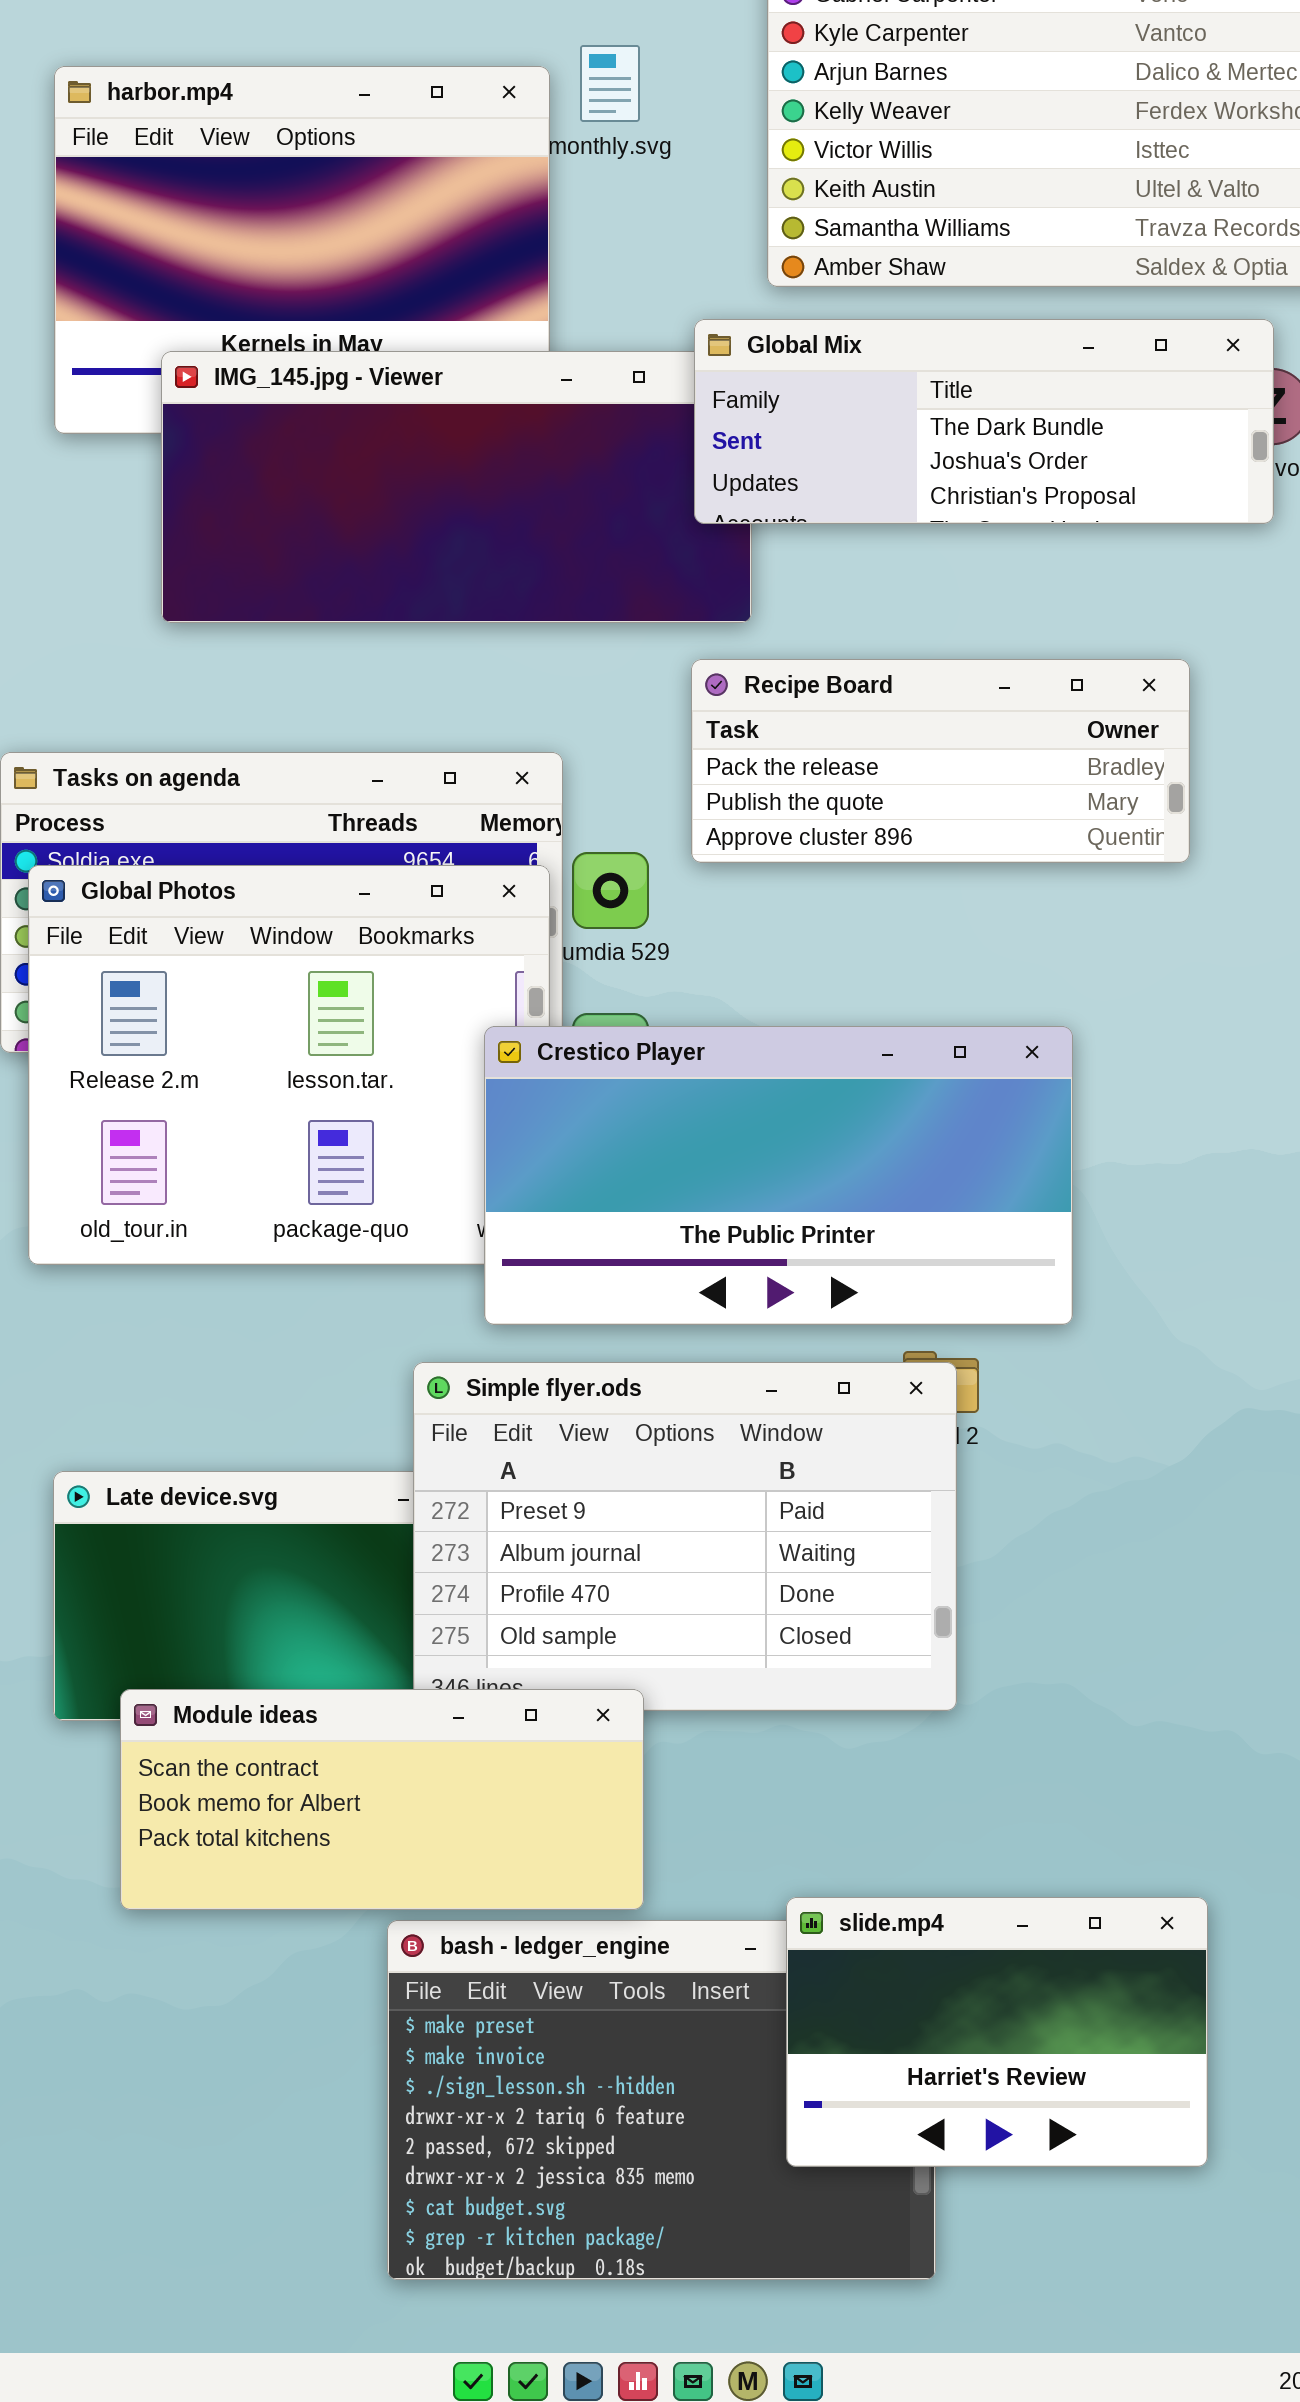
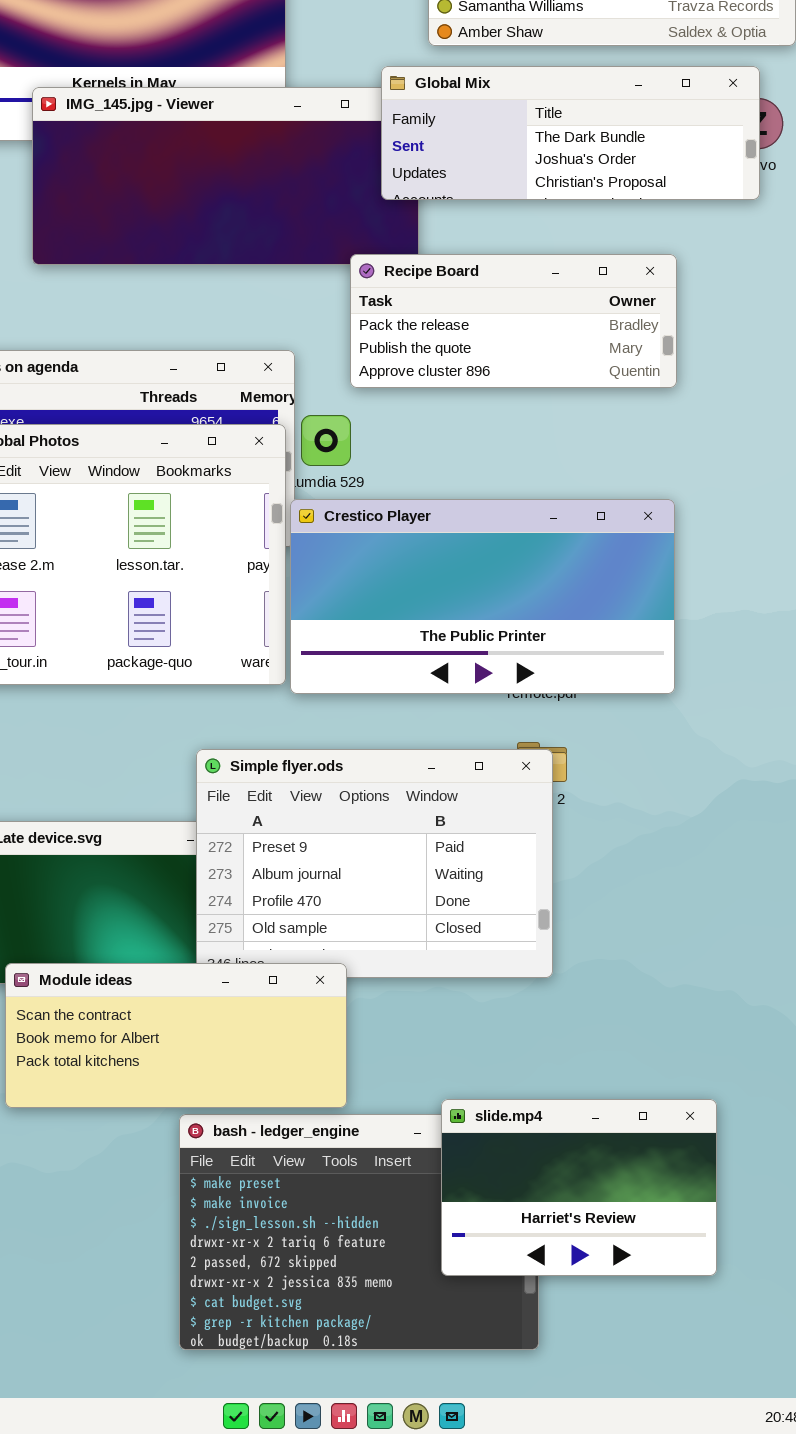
Recipe Board: [691,659,1190,863] -> [350,254,677,388], moved
Crestico Player: [484,1026,1073,1325] -> [290,499,675,694], moved

